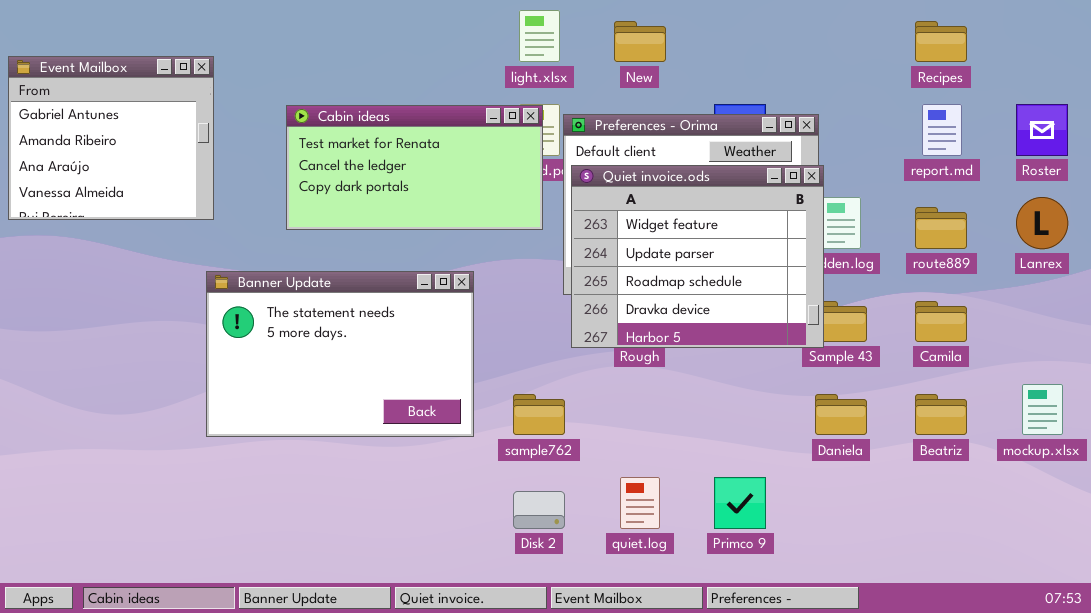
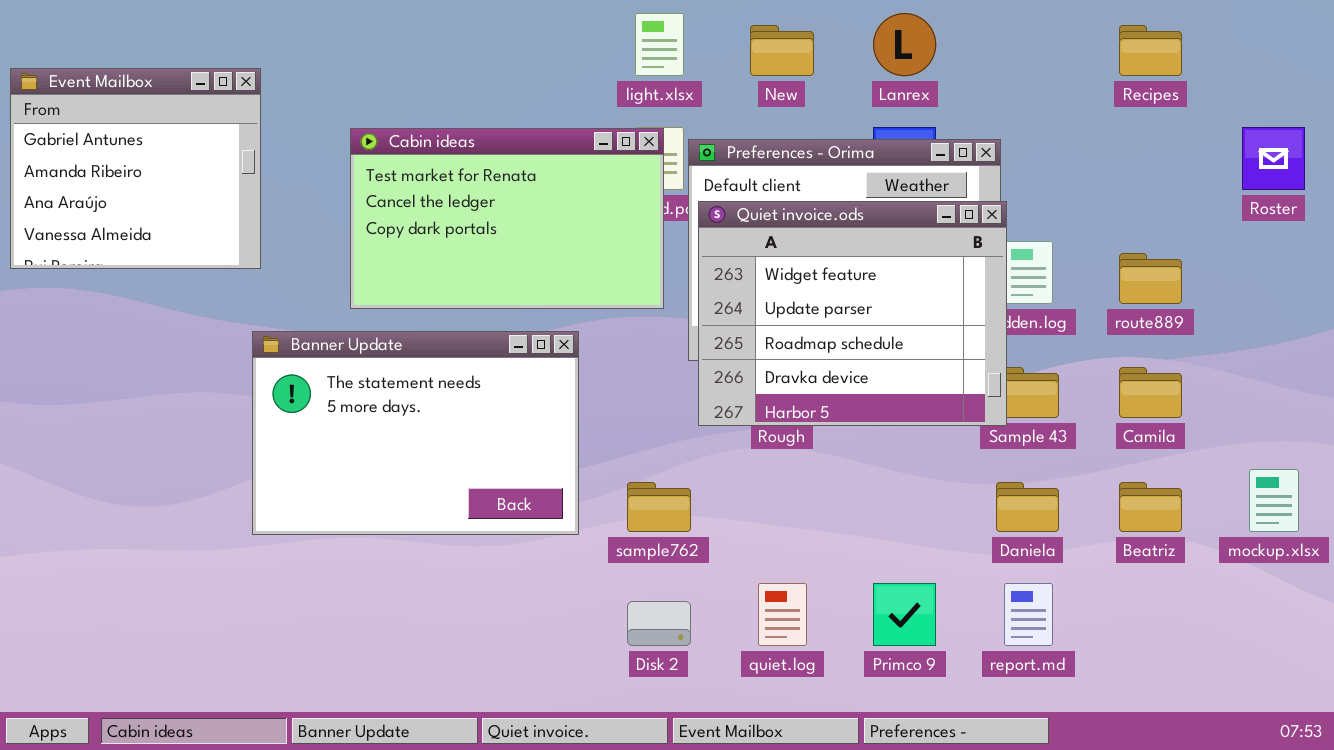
report.md: [922,104,962,156] -> [1004,583,1053,646], moved
Cabin ideas: [286,105,543,230] -> [350,128,664,309], resized
Lanrex: [1016,197,1068,249] -> [873,13,936,76], moved

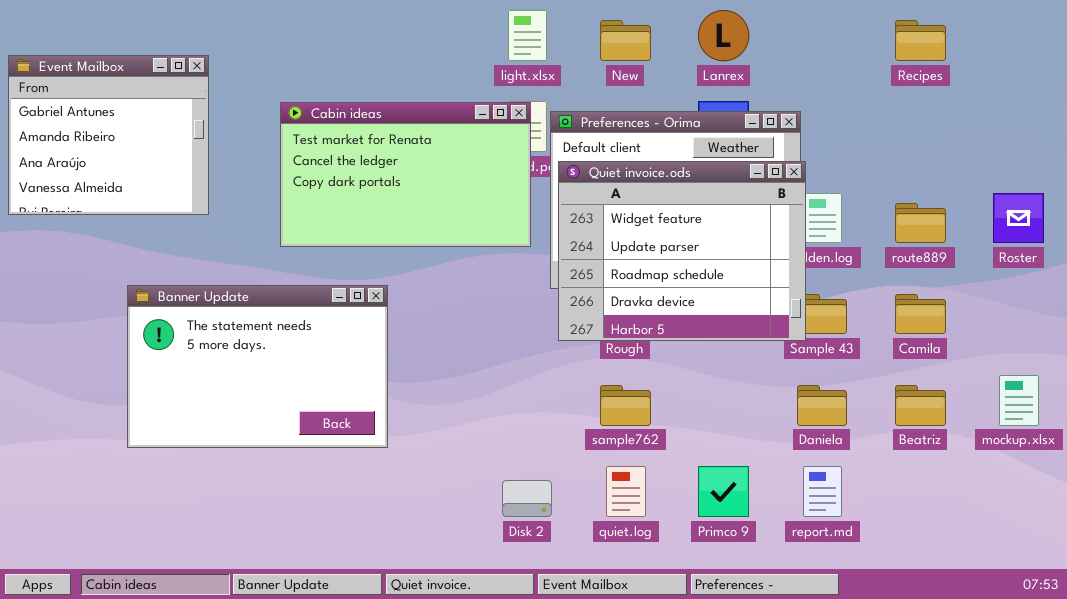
Roster: [1242,127,1305,190] -> [993,193,1044,243], moved
Banner Update: [252,331,579,535] -> [127,285,388,448], moved
sample762: [627,482,691,532] -> [600,385,651,426], moved

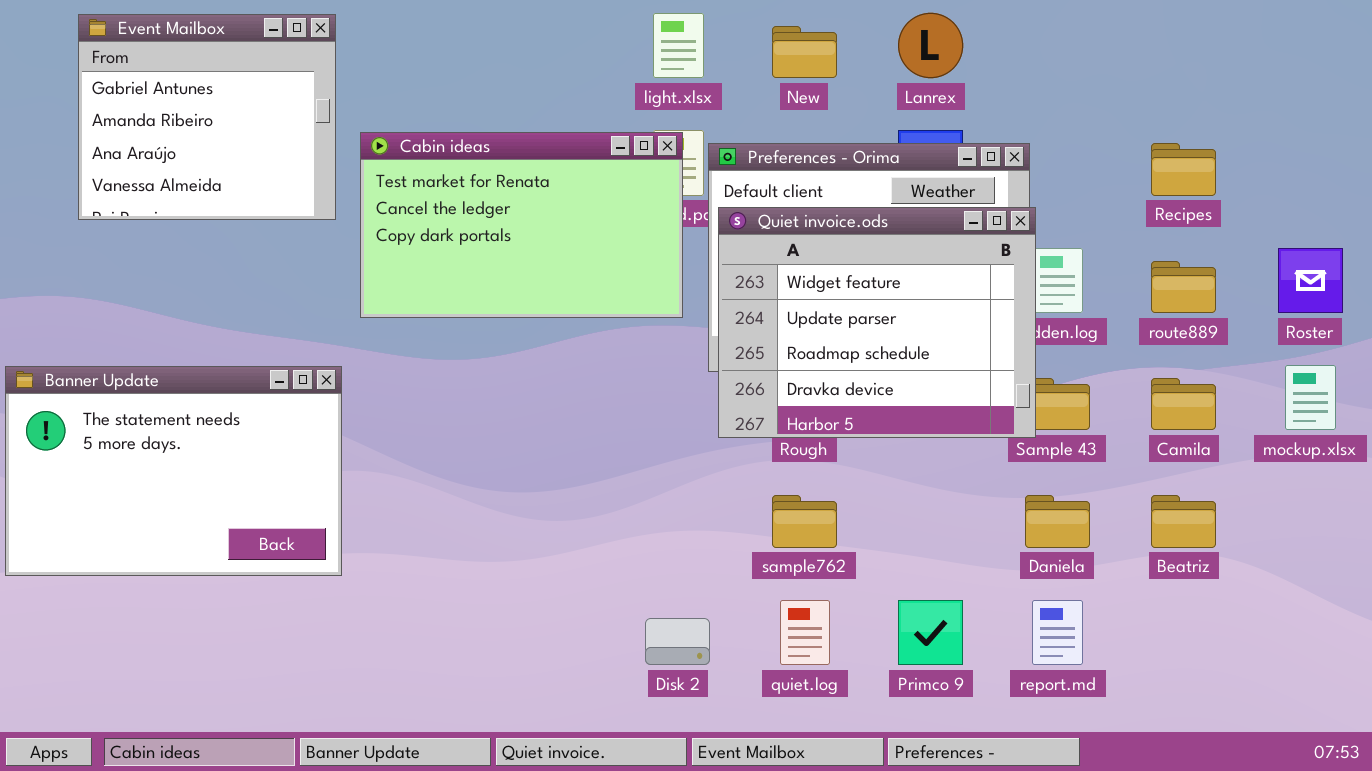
Recipes: [895,20,946,61] -> [1151,143,1216,196], moved
Event Mailbox: [8,55,209,215] -> [78,14,336,220], moved
Banner Update: [127,285,388,448] -> [5,366,342,576], moved
mockup.xlsx: [999,375,1039,426] -> [1285,365,1336,430], moved

